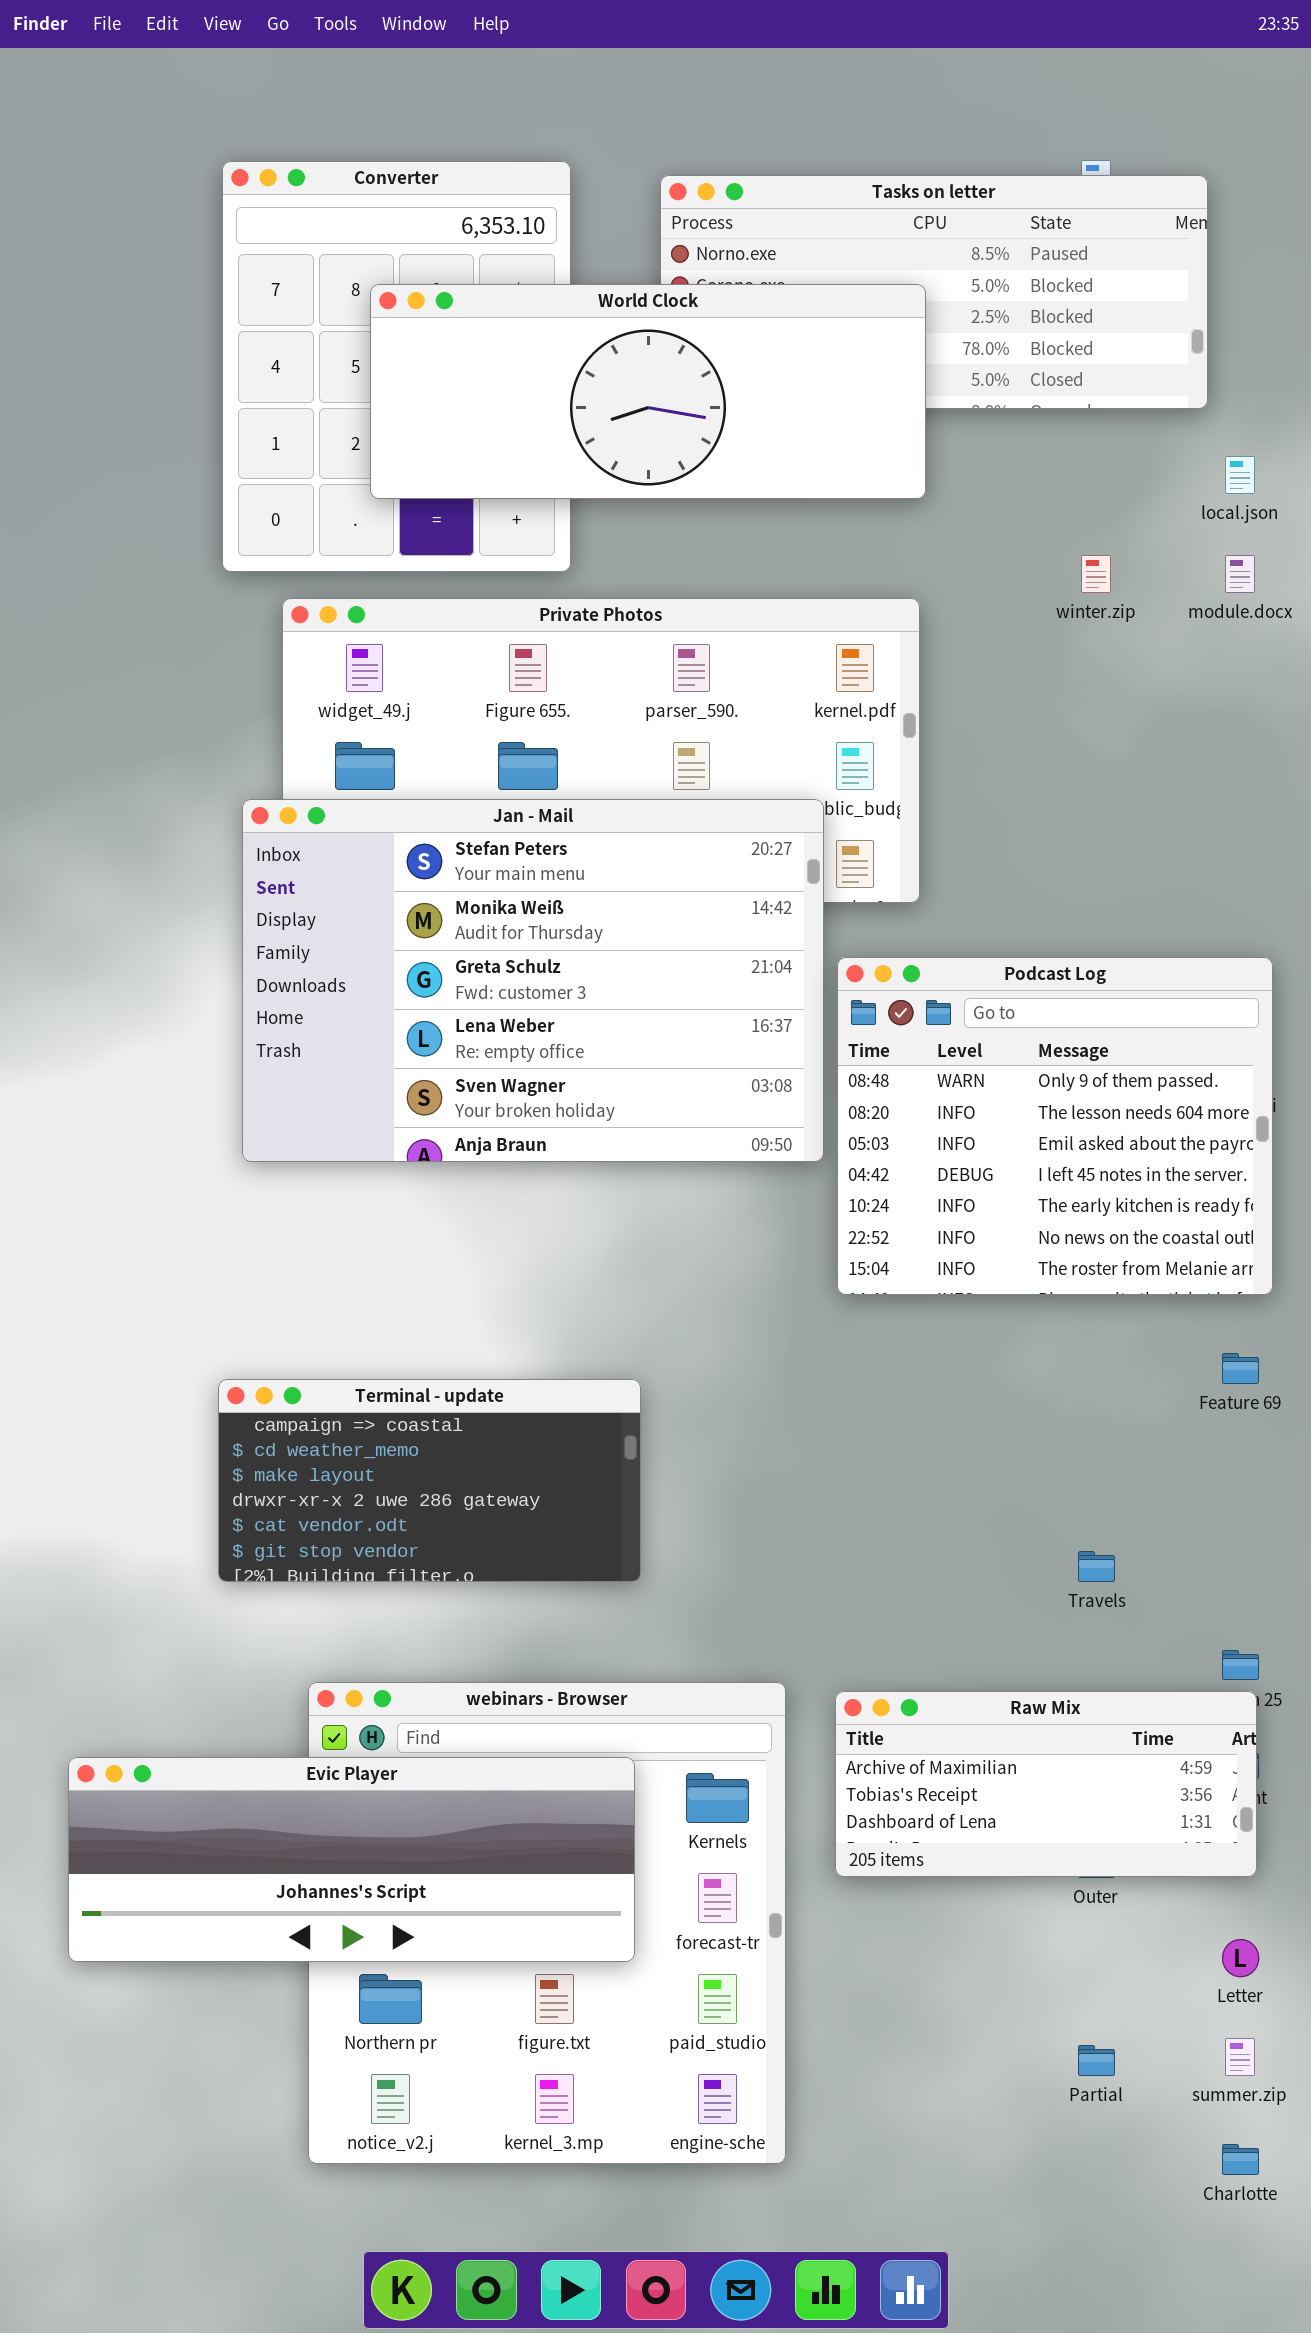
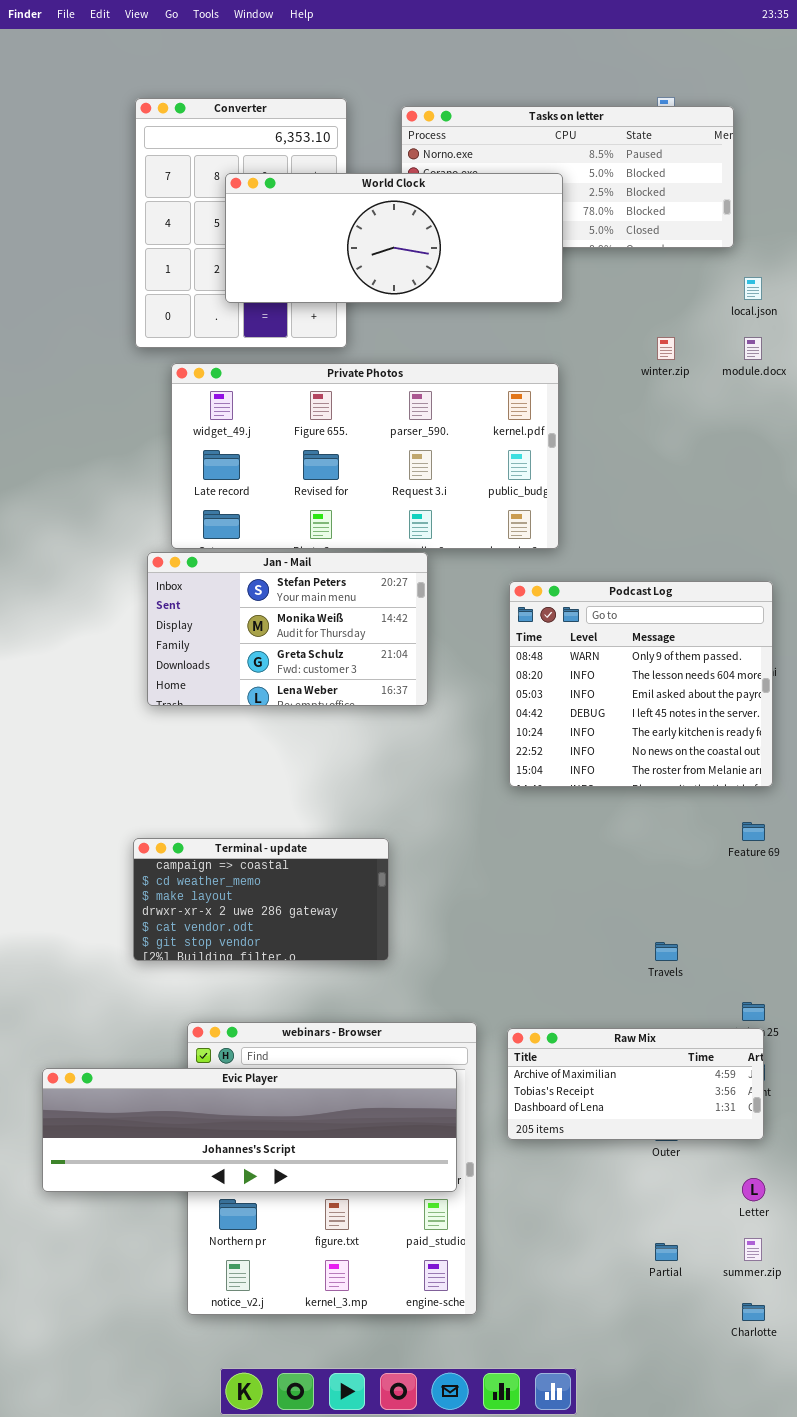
Jan - Mail: [242,799,824,1162] -> [147,552,428,706], resized
Evic Player: [68,1757,635,1962] -> [42,1068,457,1192], resized

